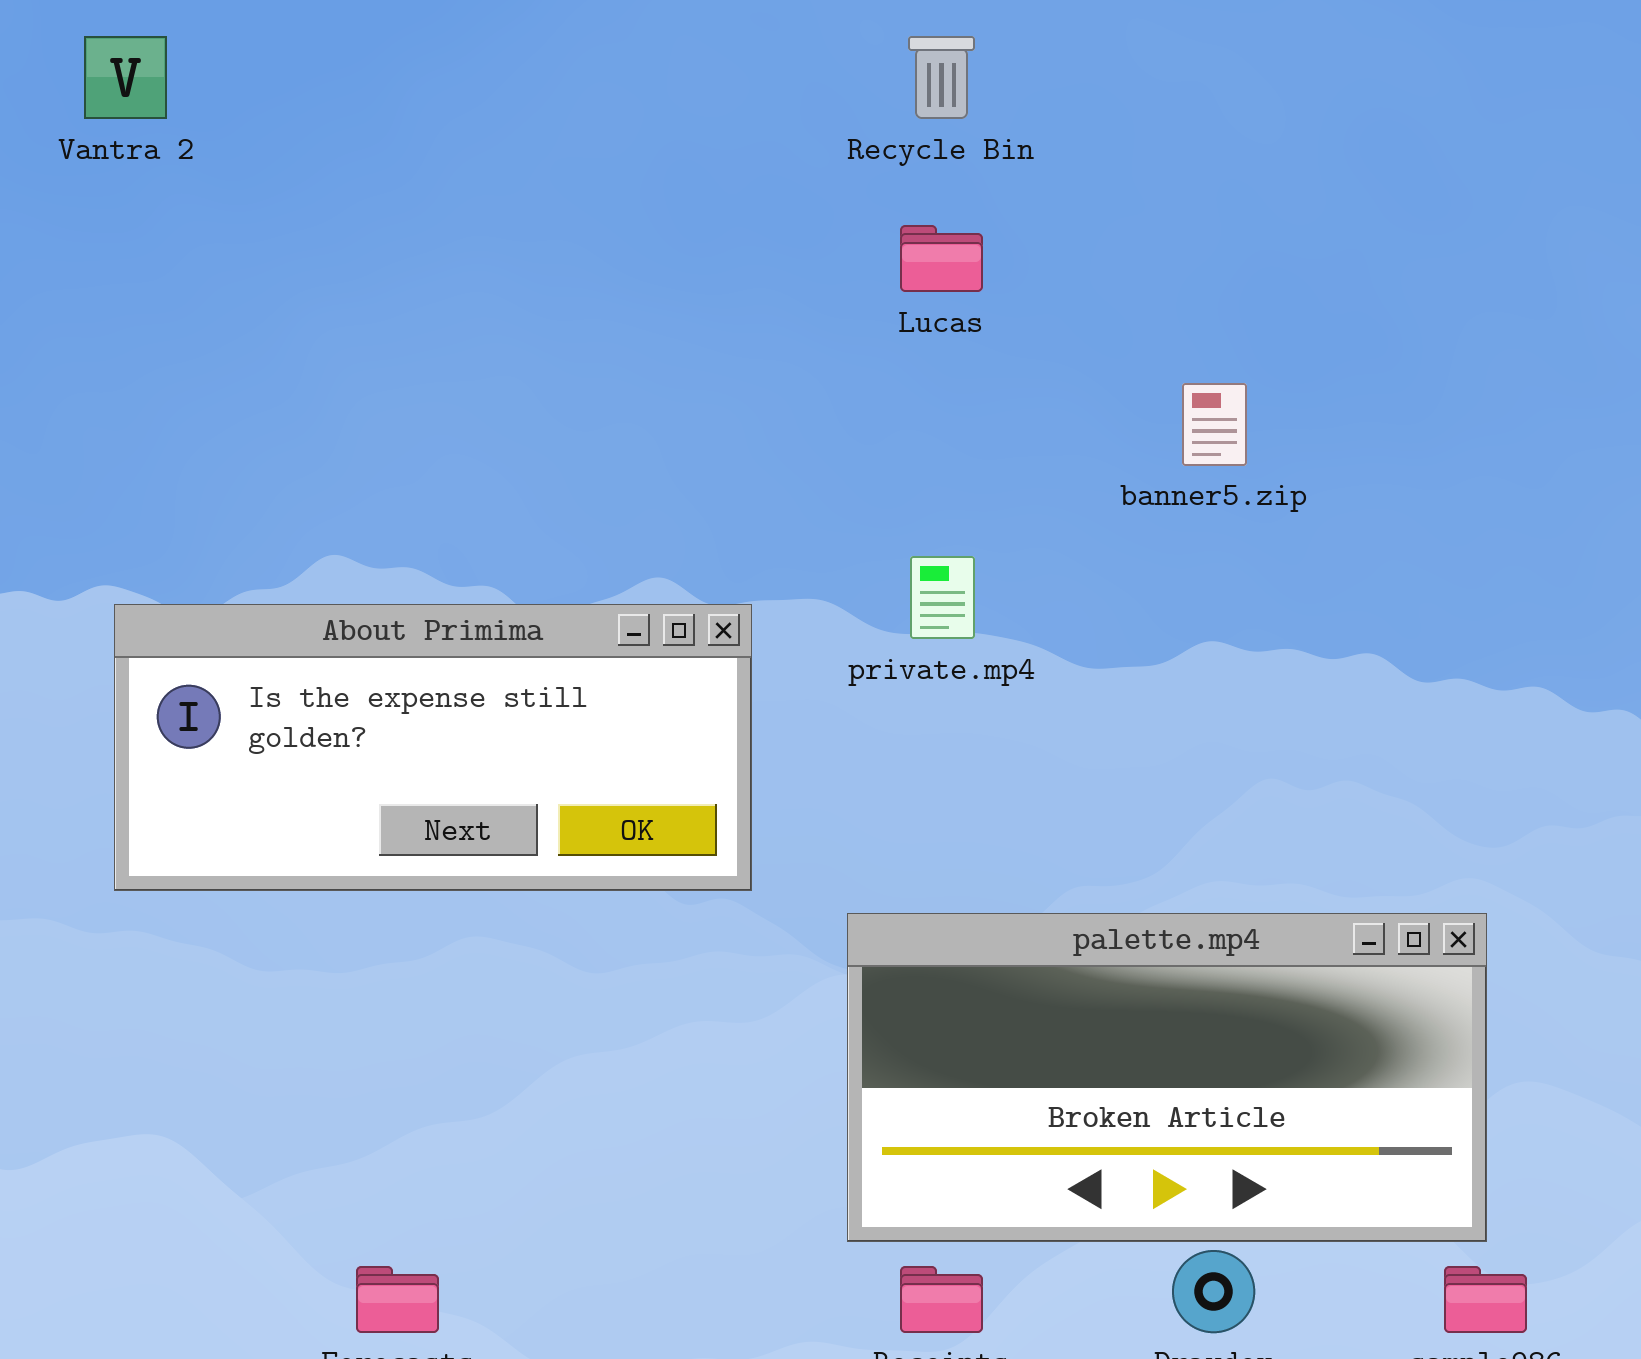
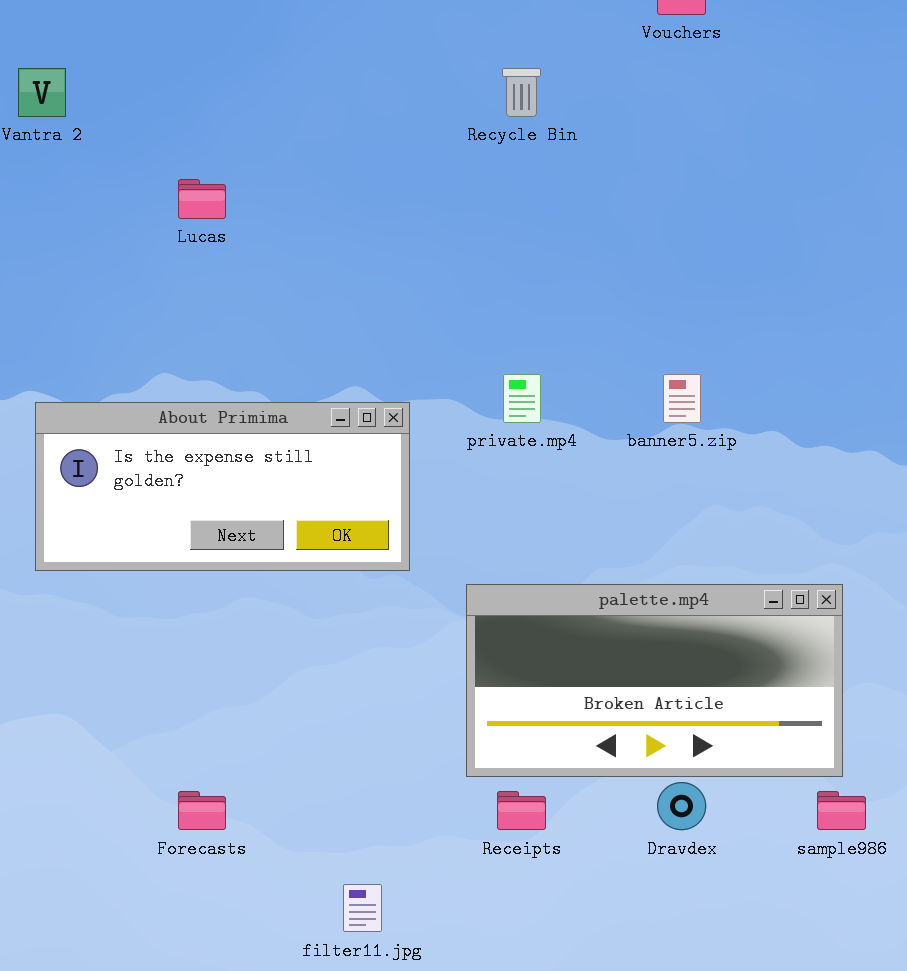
Lucas: [900,225,983,292] -> [178,179,226,219], moved
banner5.zip: [1182,383,1247,466] -> [663,374,701,423], moved

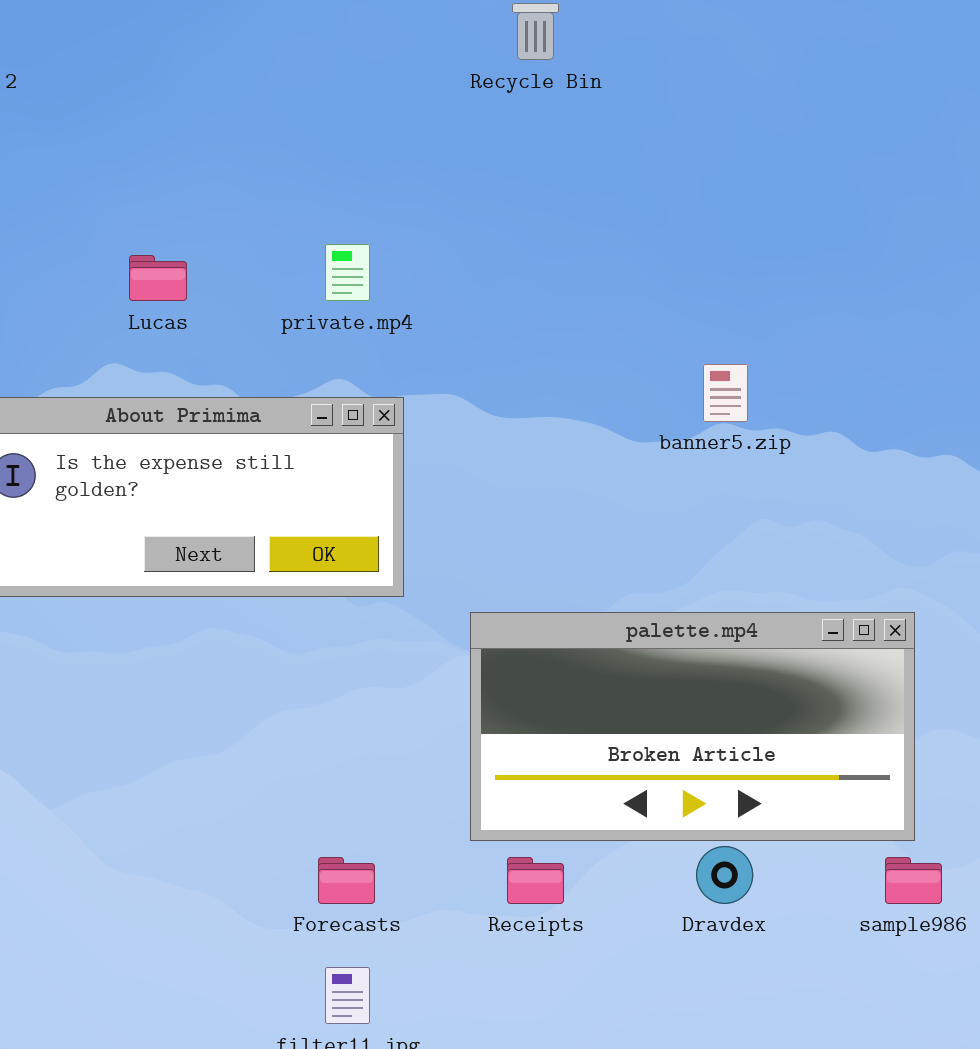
Lucas: [178,179,226,219] -> [129,255,187,301], moved
private.mp4: [503,374,541,423] -> [325,244,370,301], moved
Forecasts: [178,791,226,830] -> [318,857,375,904], moved

